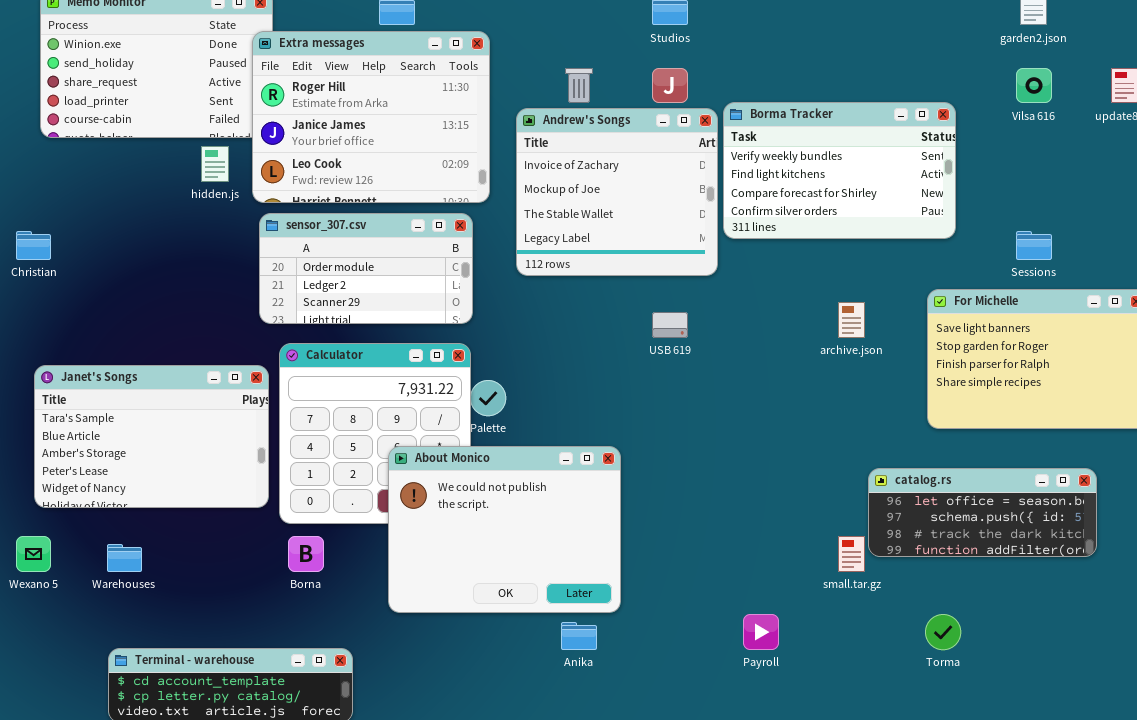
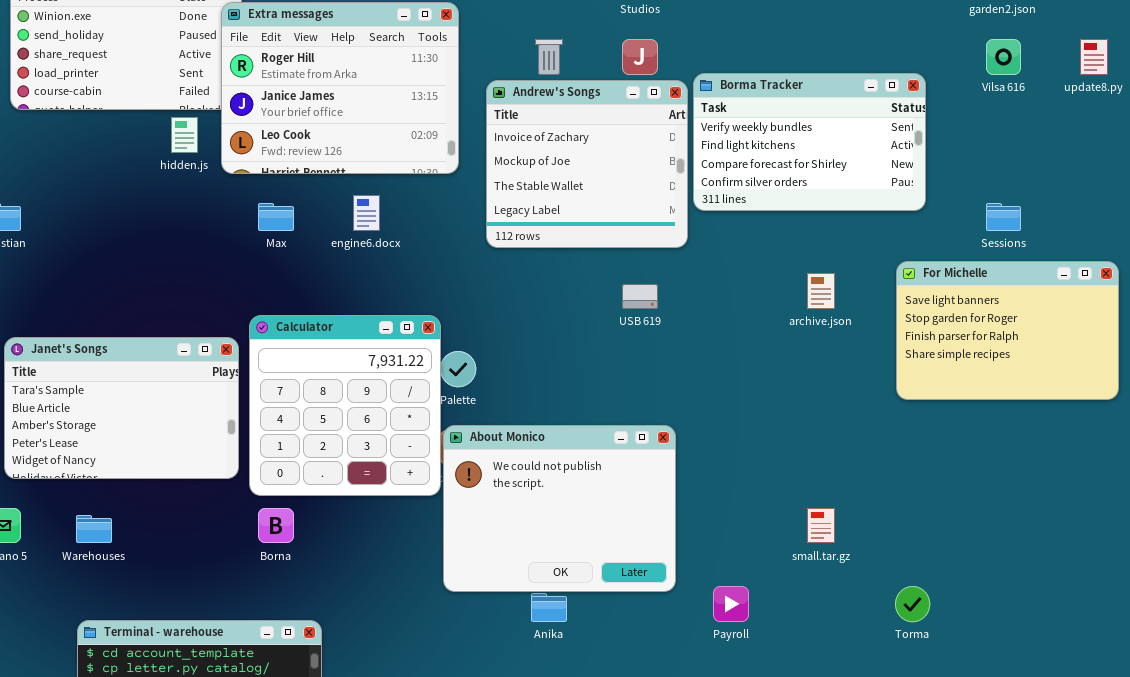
sensor_307.csv: [259,213,473,324] -> none, closed
About Monico: [388,446,621,613] -> [443,425,676,592], moved
catalog.rs: [868,468,1097,557] -> none, closed

